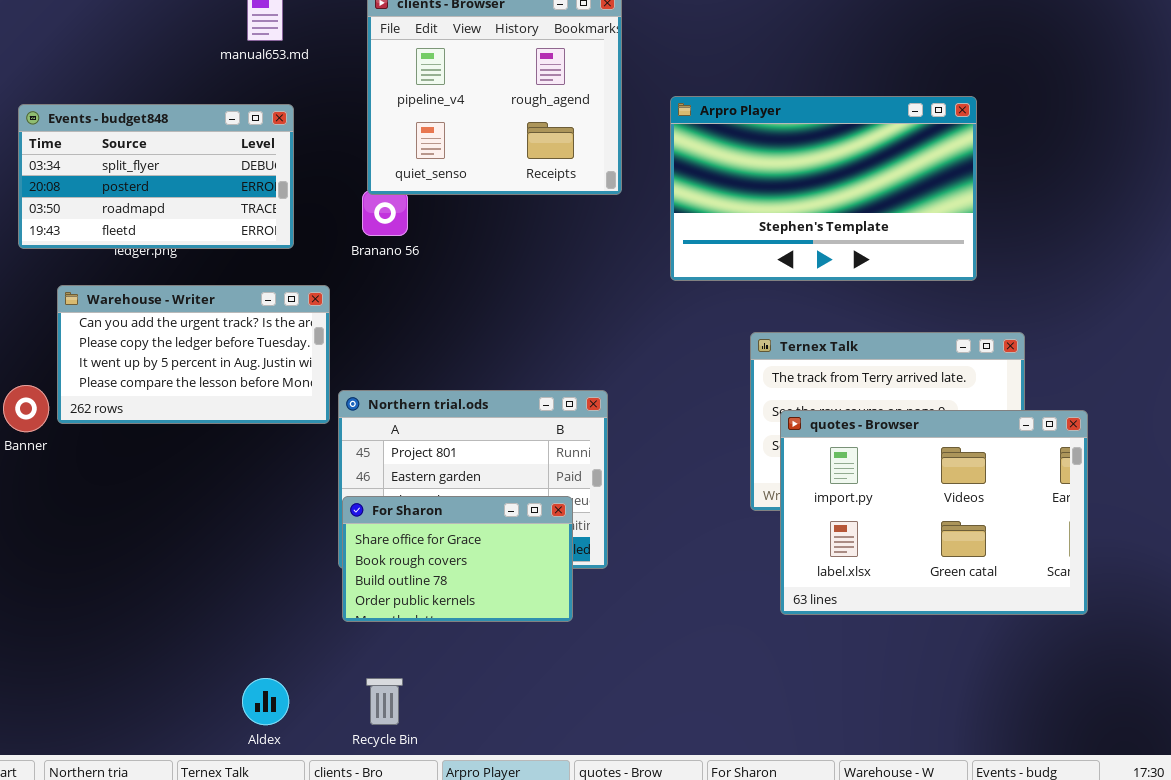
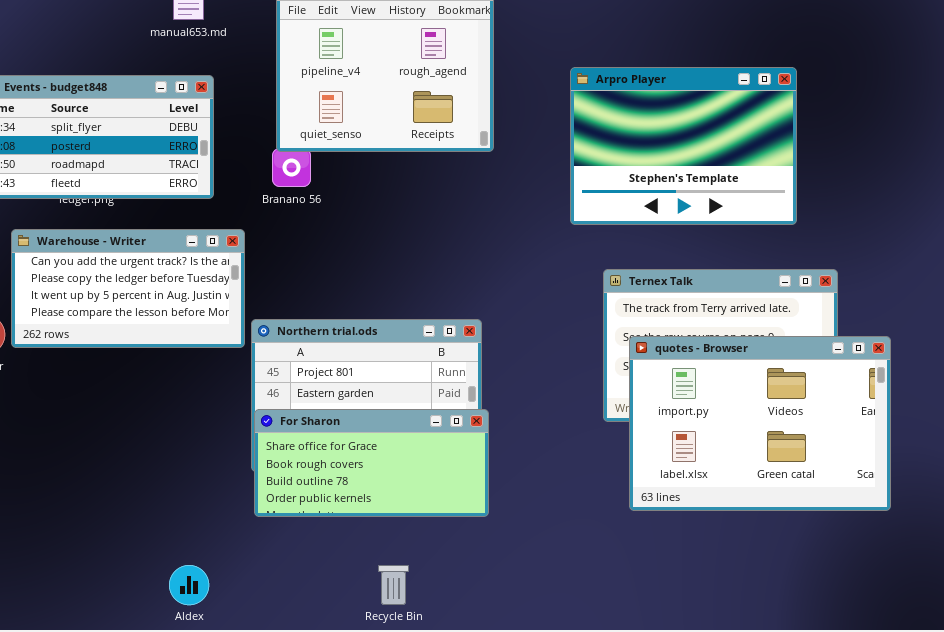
Arpro Player: [670,96,977,281] -> [570,67,797,225], resized
For Sharon: [342,496,573,622] -> [254,409,489,517], resized
Recycle Bin: [366,678,403,725] -> [378,565,409,605], moved

